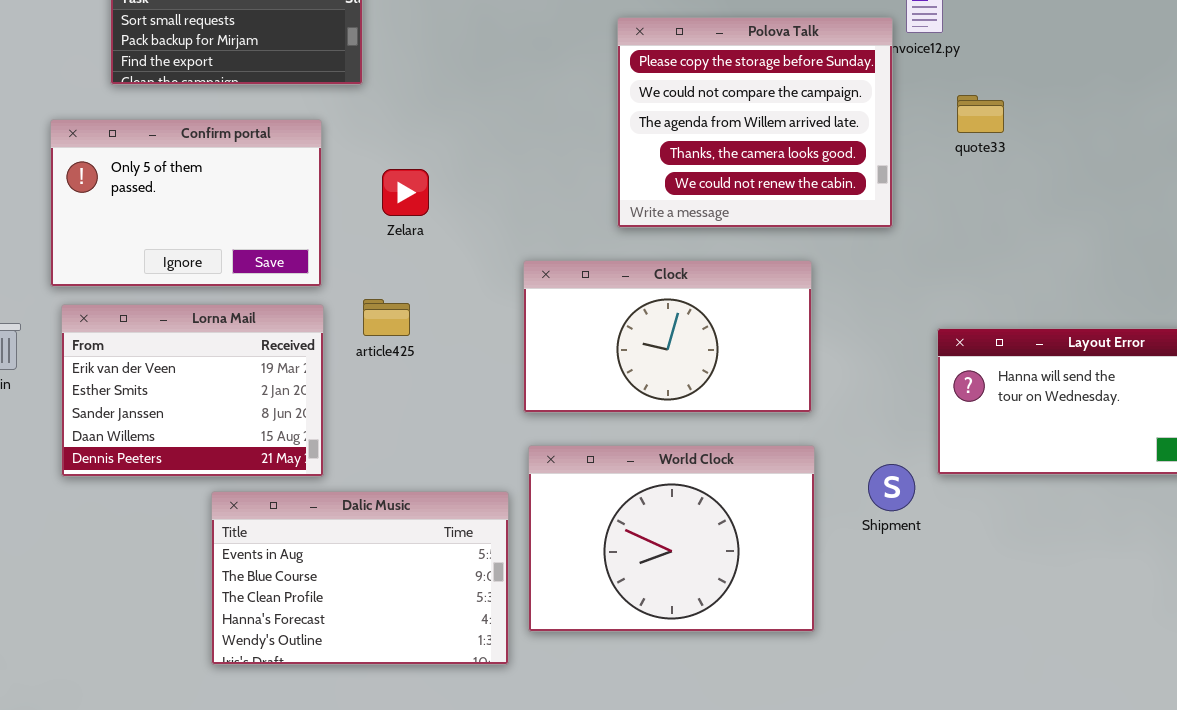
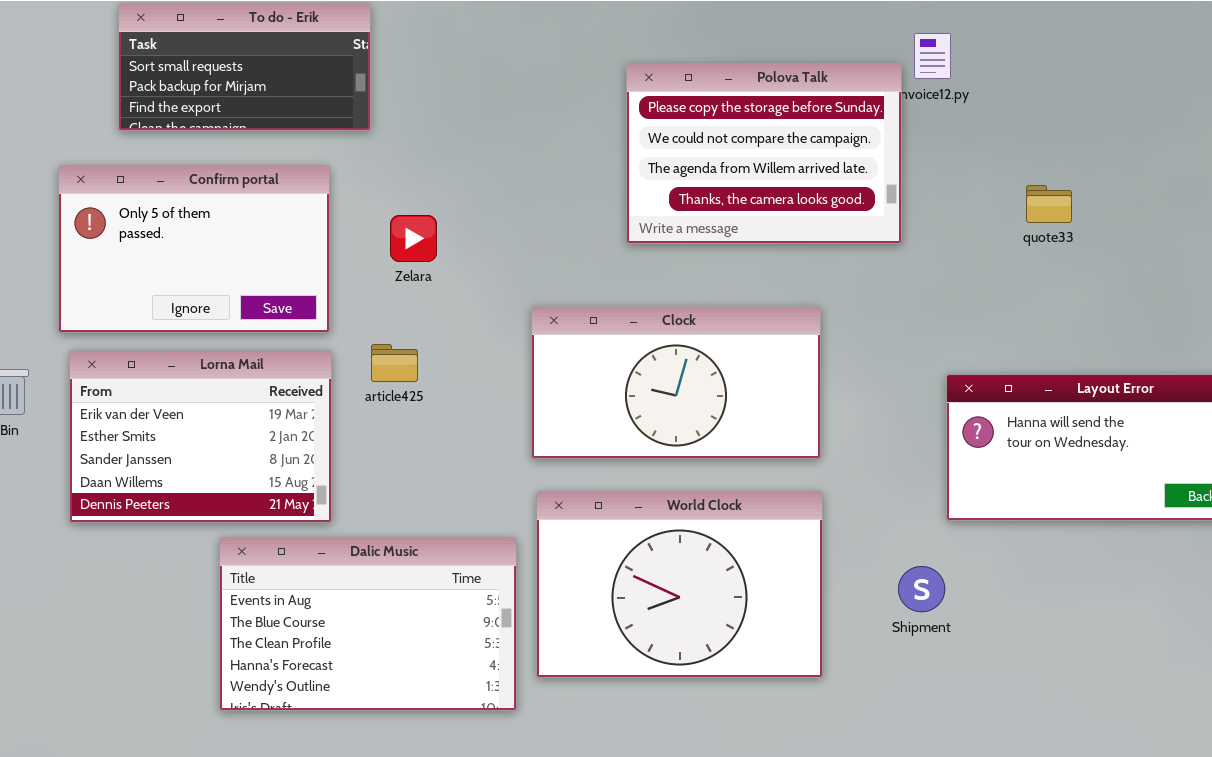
Polova Talk: [617,17,893,228] -> [626,63,902,244], resized
quote33: [957,95,1004,133] -> [1026,185,1072,223], moved
Shipment: [868,464,915,511] -> [898,566,945,612], moved

